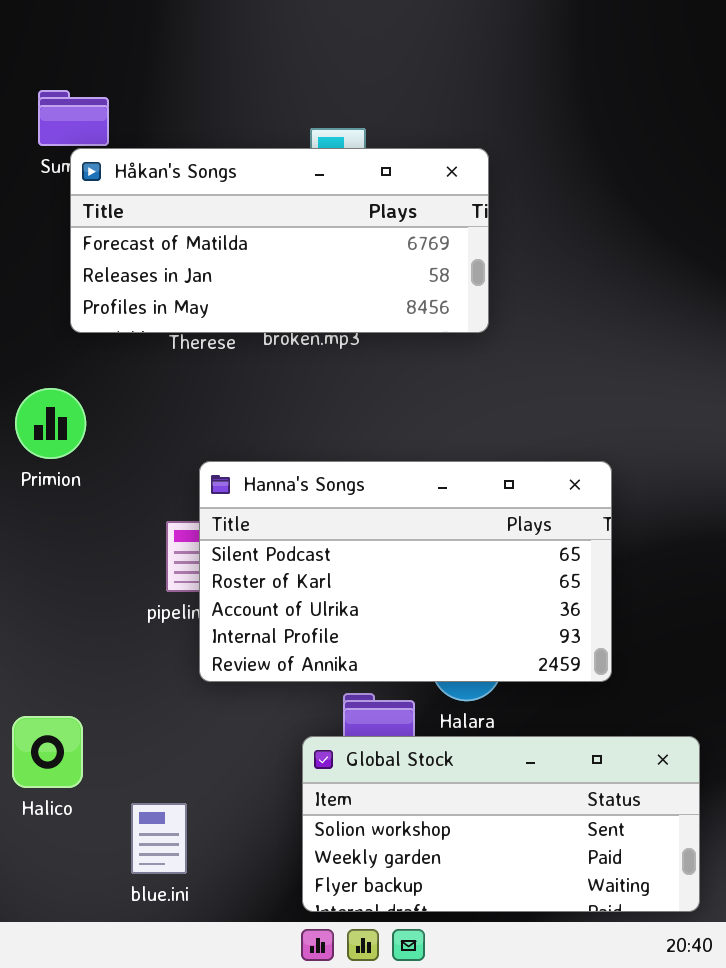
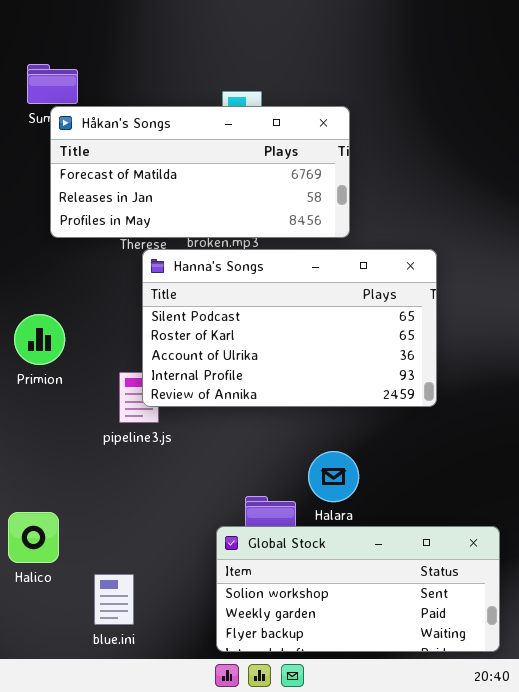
Primion: [15,388,86,459] -> [14,314,65,365], moved
Hanna's Songs: [199,461,612,682] -> [142,249,437,407], moved

